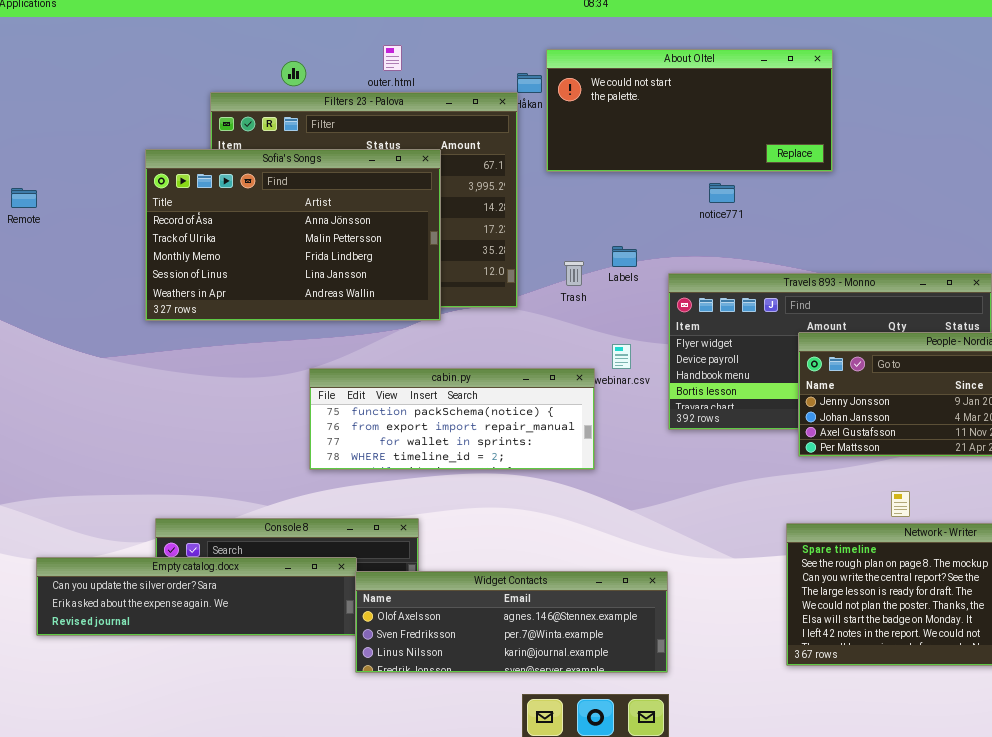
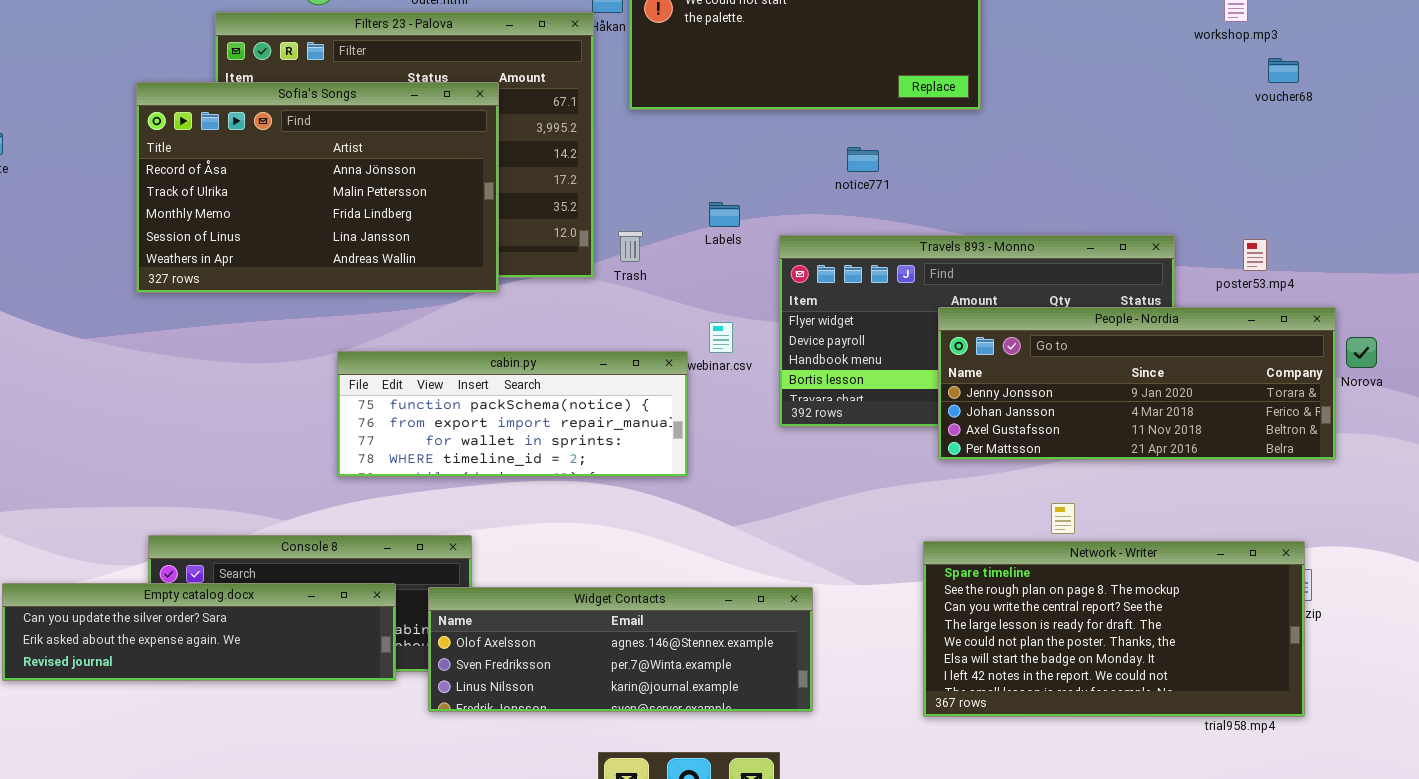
notice771: [709,183,735,203] -> [847,147,879,172], moved
Trash: [564,261,584,286] -> [618,231,643,262], moved
Widget Contacts: [355,571,668,673] -> [428,587,813,712], moved

